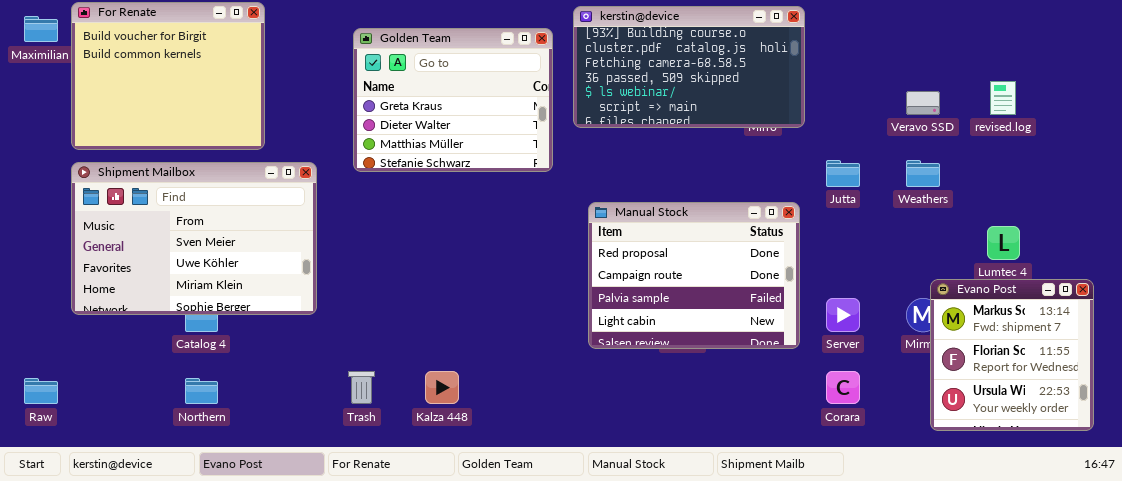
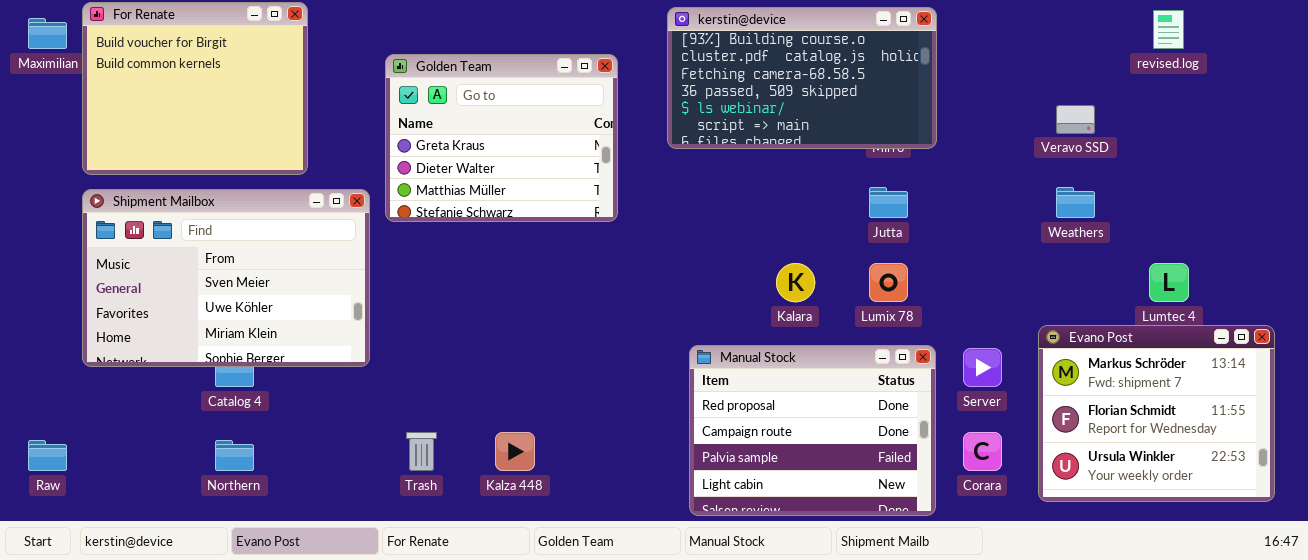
Golden Team: [353,28,553,172] -> [385,54,618,222], moved
revised.log: [990,81,1016,115] -> [1153,10,1184,49], moved
Jutta: [826,160,860,187] -> [869,187,908,218], moved
Manual Stock: [588,202,800,349] -> [689,345,936,516], moved
Evano Post: [930,279,1094,431] -> [1038,325,1275,502], resized

